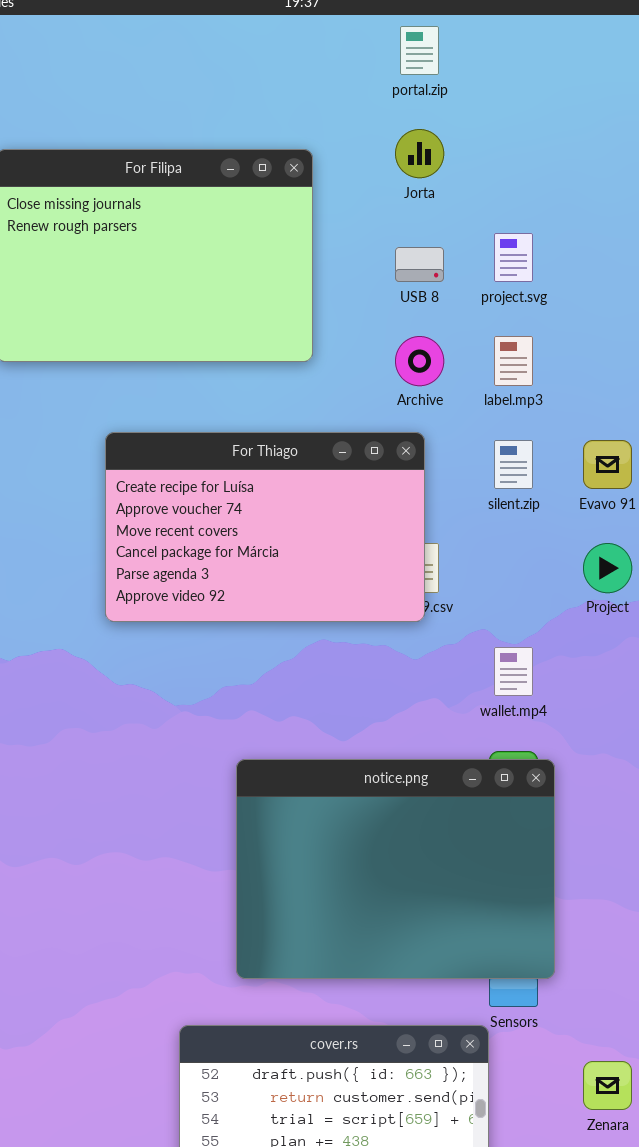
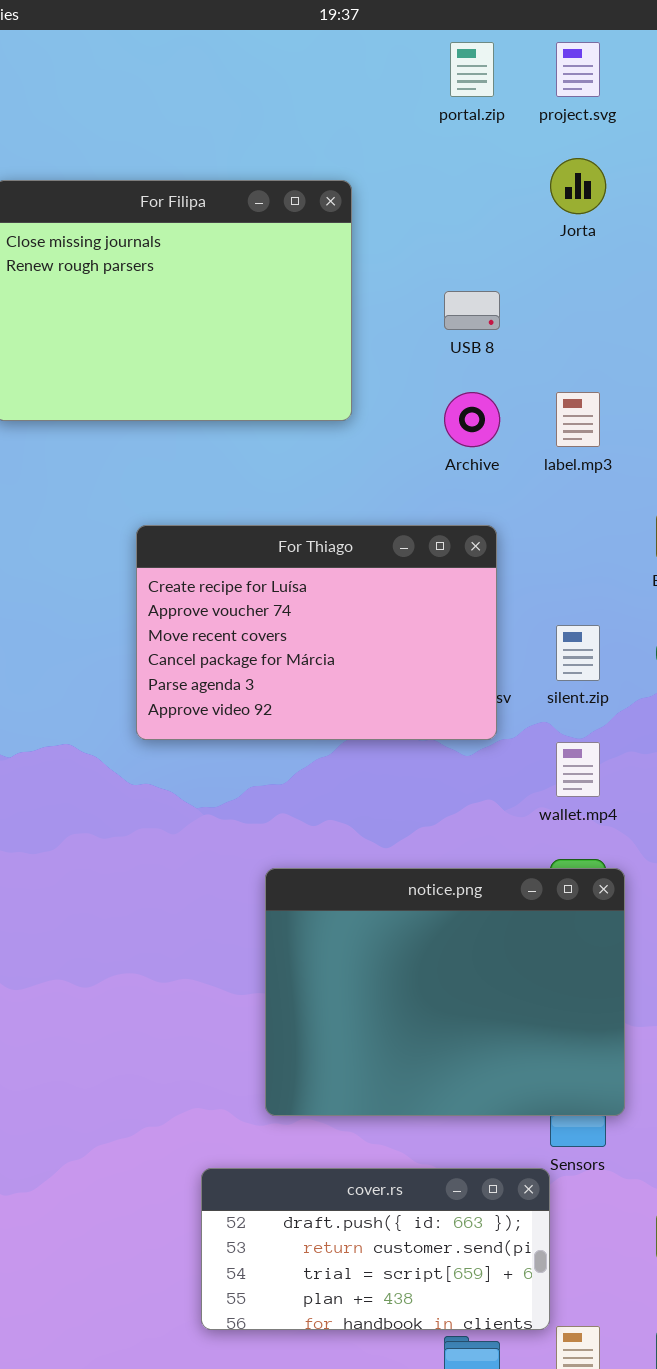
Jorta: [395,129,444,178] -> [550,158,606,214], moved
project.svg: [494,233,533,282] -> [556,42,600,97], moved
For Thiago: [105,432,425,622] -> [136,525,497,740], moved
silent.zip: [494,440,533,489] -> [556,625,600,681], moved

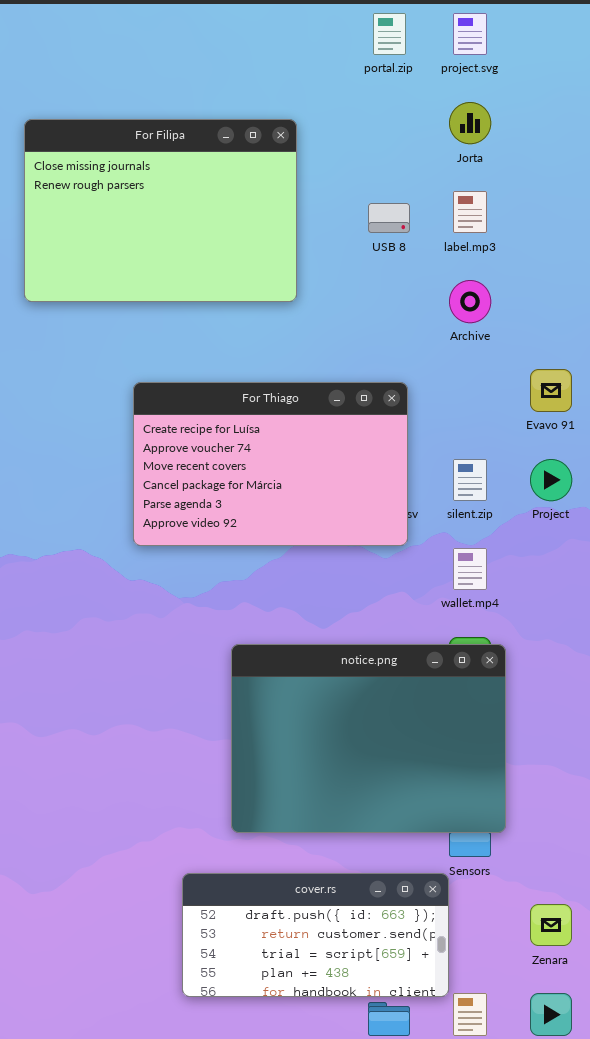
Archive: [444,392,500,447] -> [449,280,491,323], moved
label.mp3: [556,392,600,447] -> [453,191,487,233], moved

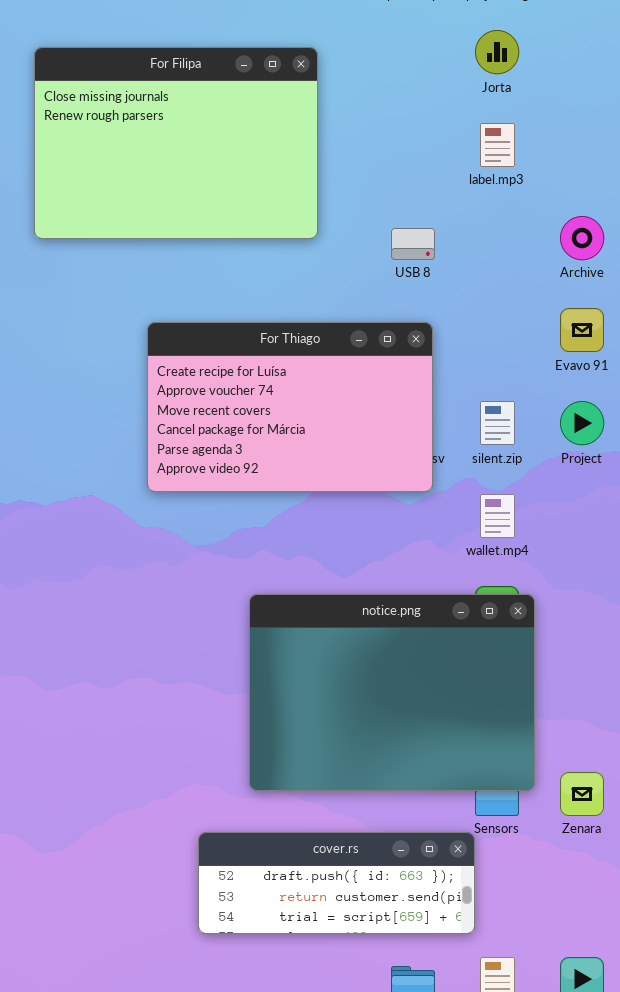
USB 8: [368,203,410,233] -> [391,228,435,260], moved
Archive: [449,280,491,323] -> [560,216,604,260], moved
cover.rs: [182,873,449,997] -> [198,832,475,934], resized
Zenara: [530,904,572,946] -> [560,772,604,816], moved

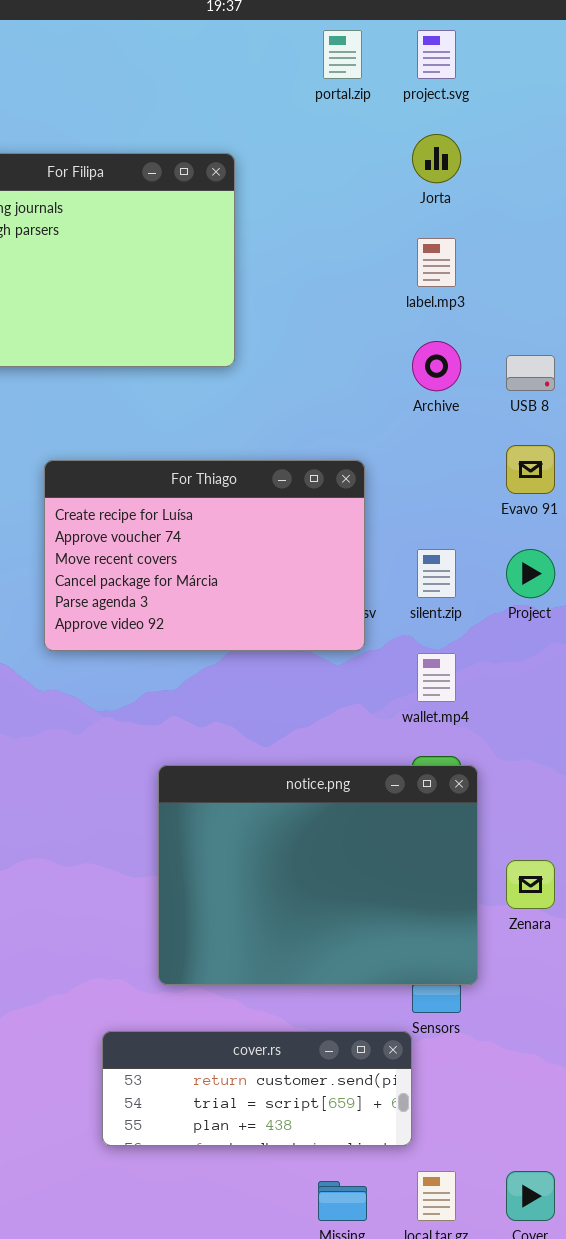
Archive: [560,216,604,260] -> [412,341,461,391], moved
USB 8: [391,228,435,260] -> [506,355,555,391], moved
Zenara: [560,772,604,816] -> [506,860,555,909], moved
cover.rs: [198,832,475,934] -> [102,1031,412,1146], scrolled down 1 row

